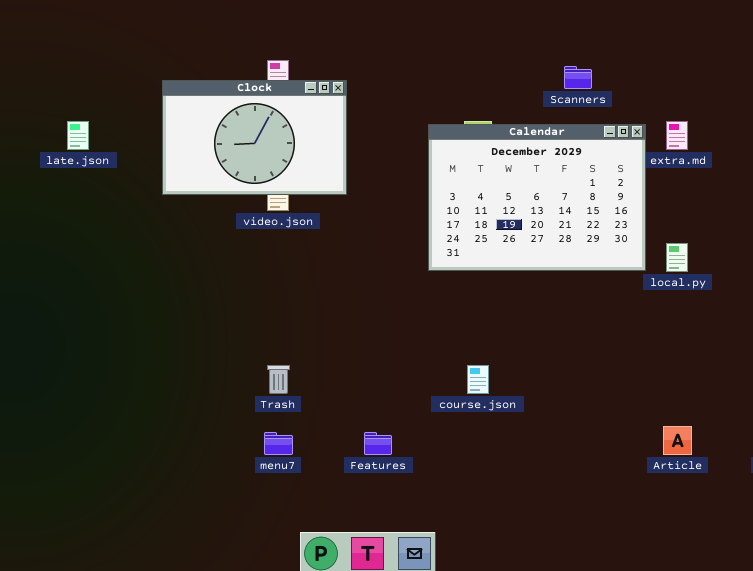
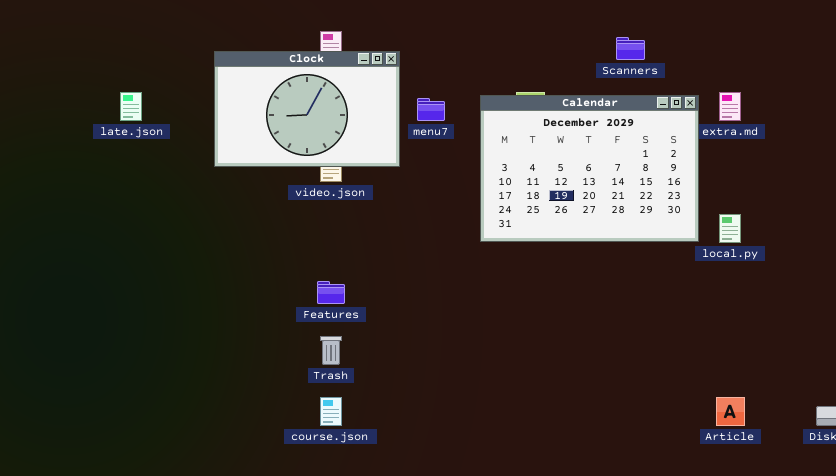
course.json: [467,365,489,394] -> [320,397,342,426], moved
menu7: [264,432,293,455] -> [417,98,445,121], moved
Features: [364,432,392,455] -> [317,281,345,304], moved

